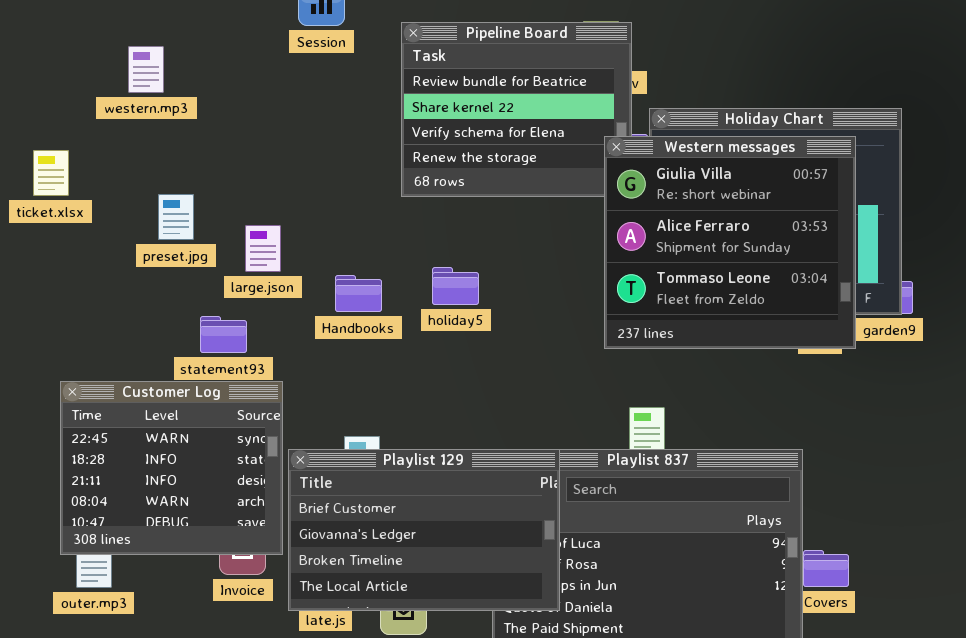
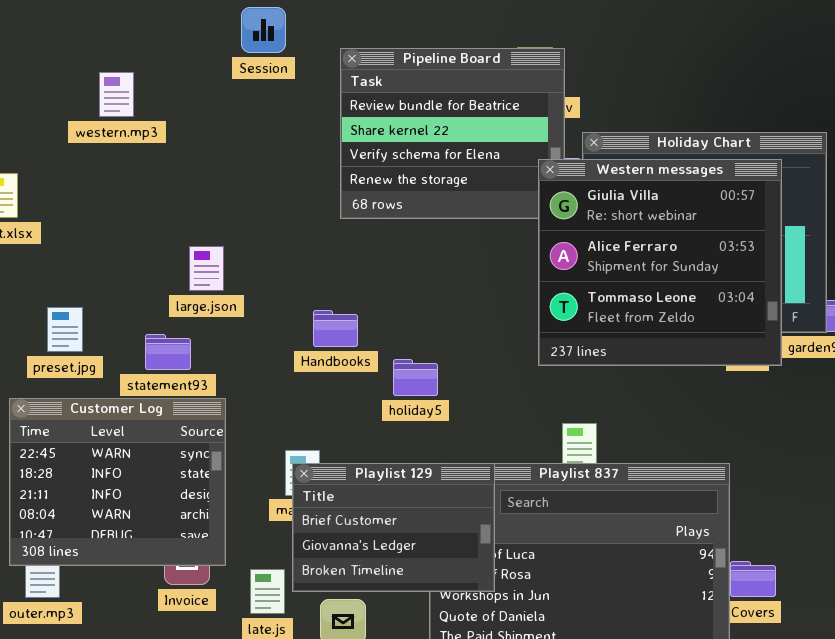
western.mp3: [128,46,164,93] -> [99,72,134,117], moved
preset.jpg: [158,194,194,240] -> [47,307,83,352], moved
holiday5: [432,267,479,305] -> [393,359,438,396], moved
Handbooks: [335,275,382,312] -> [313,310,358,347], moved
Playlist 129: [288,449,560,611] -> [292,463,495,592], resized

